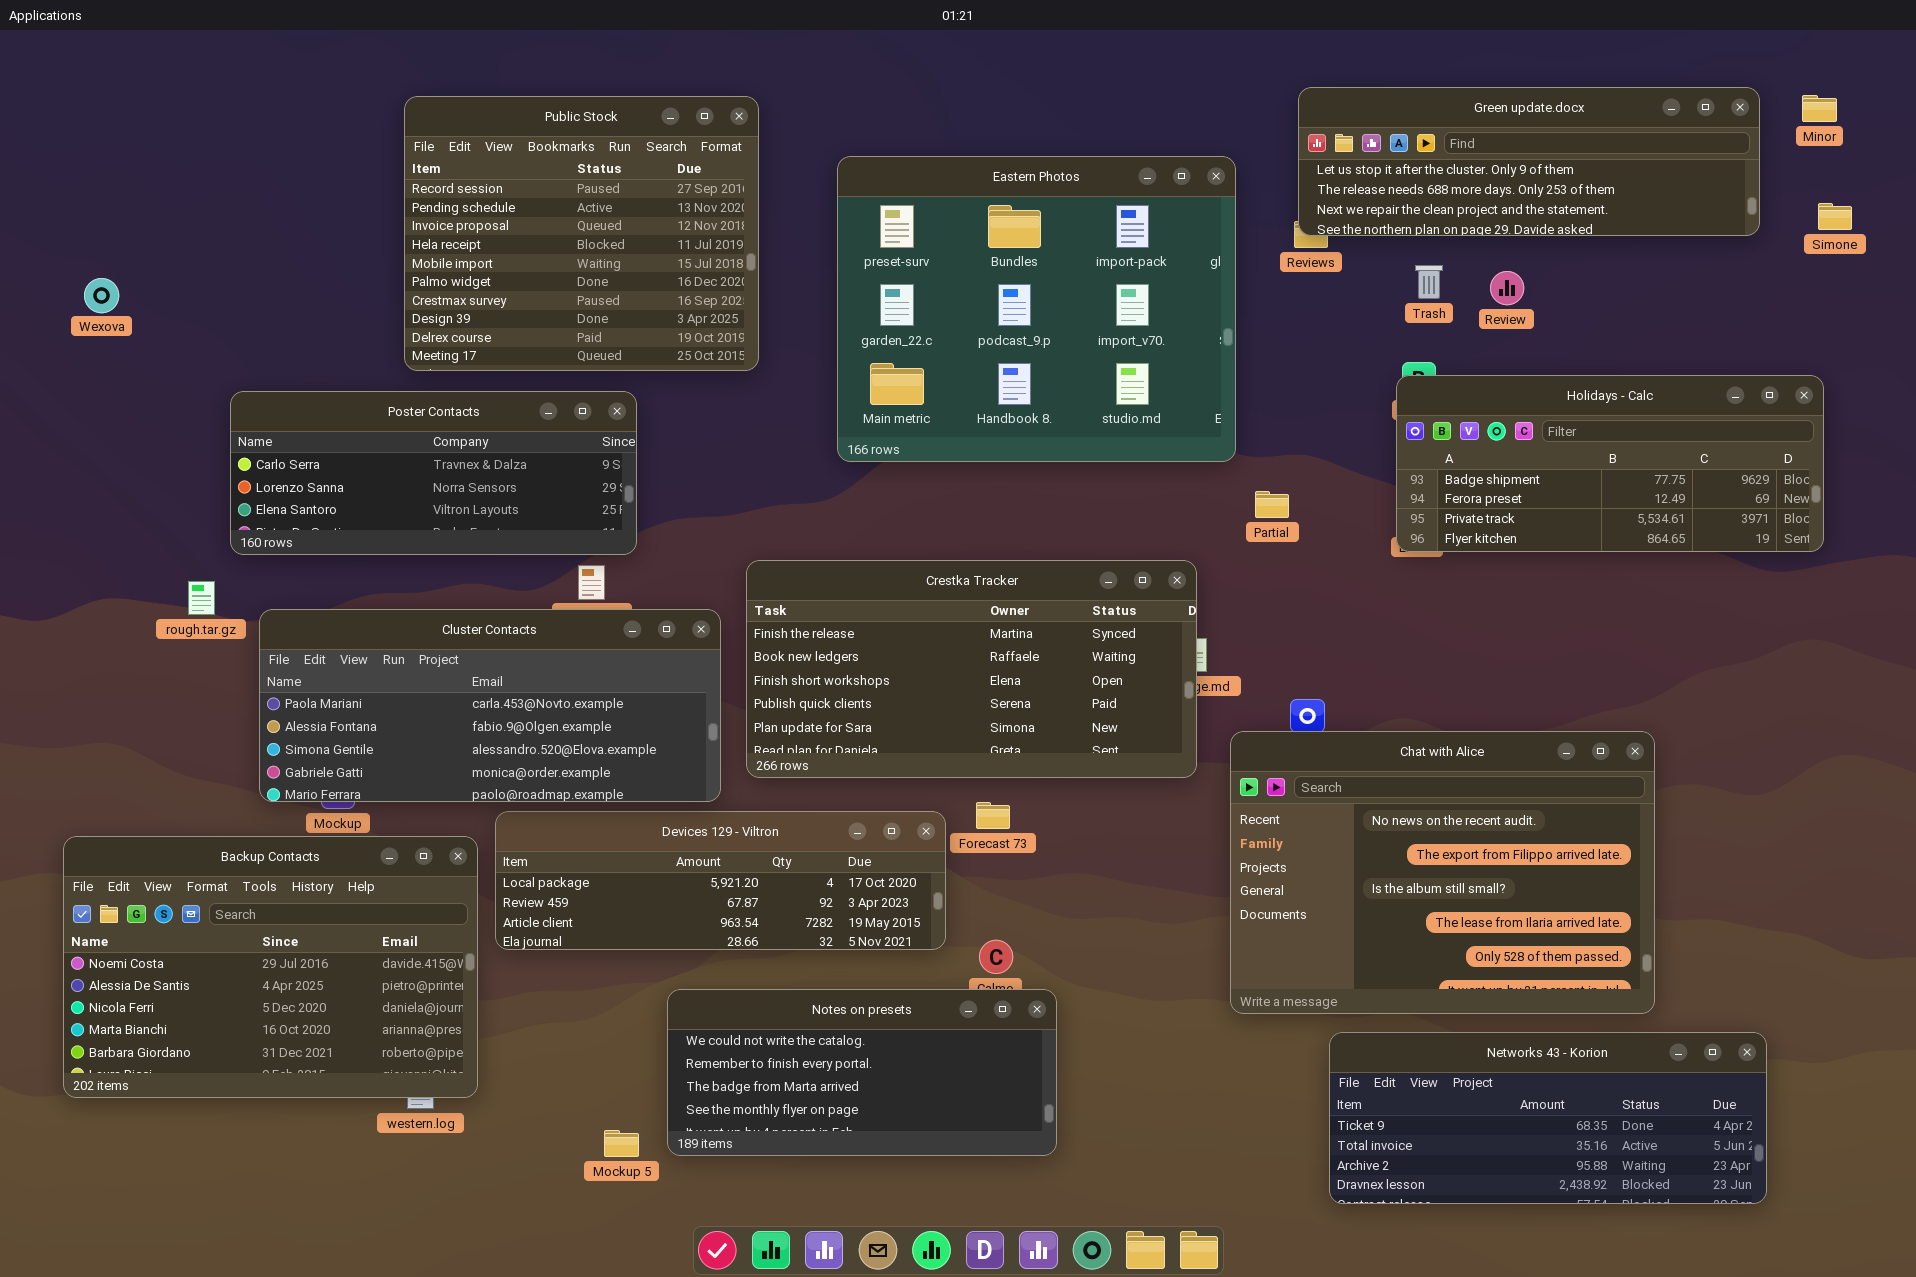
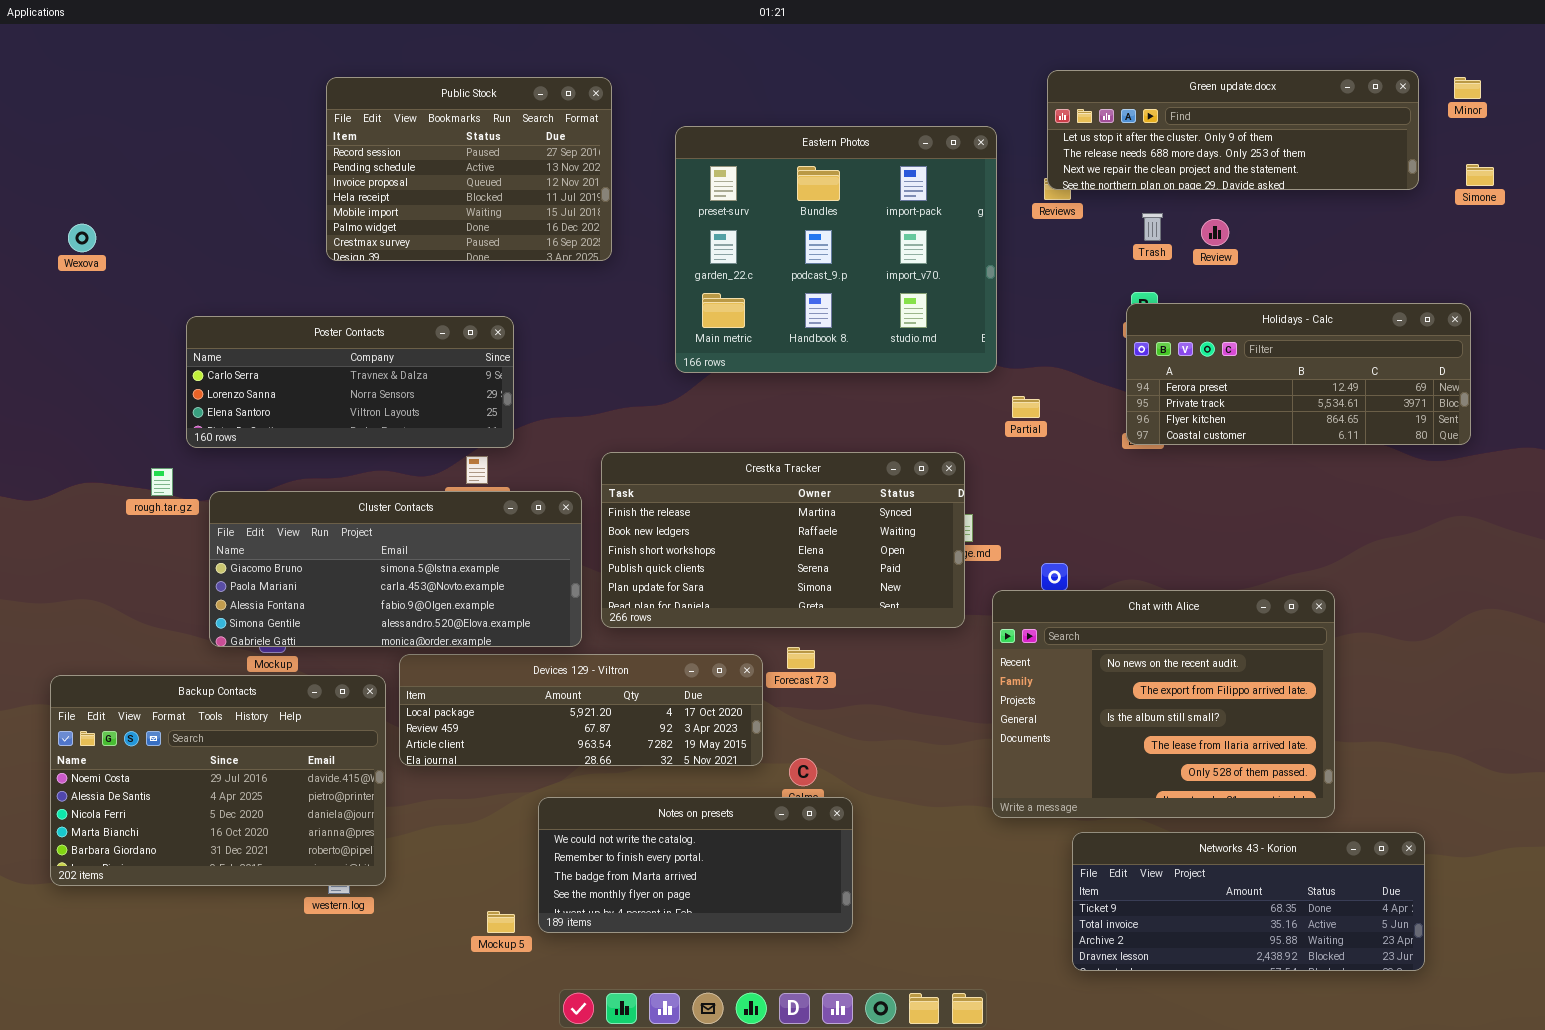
Public Stock: [404,96,759,371] -> [326,77,612,261], resized
Holidays - Calc: [1396,375,1824,552] -> [1126,303,1471,445], scrolled down 1 row
Cluster Contacts: [259,609,721,802] -> [209,491,582,647], scrolled up 1 row

